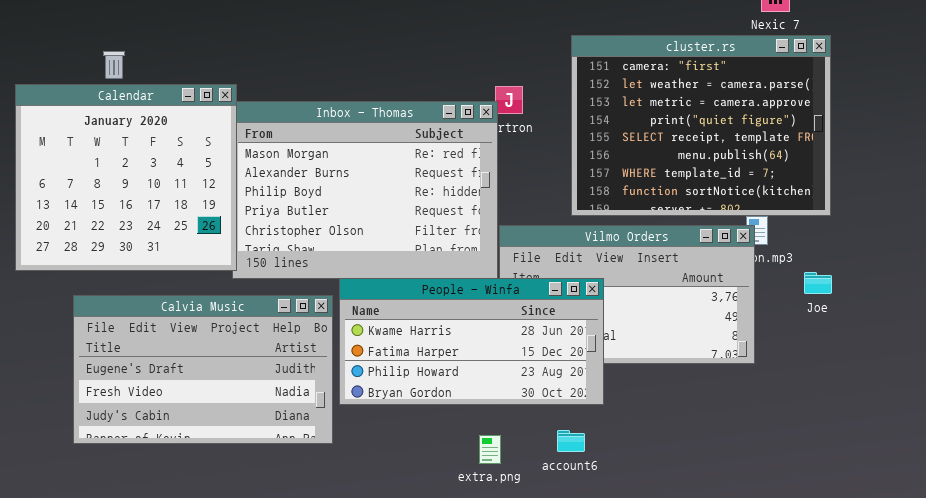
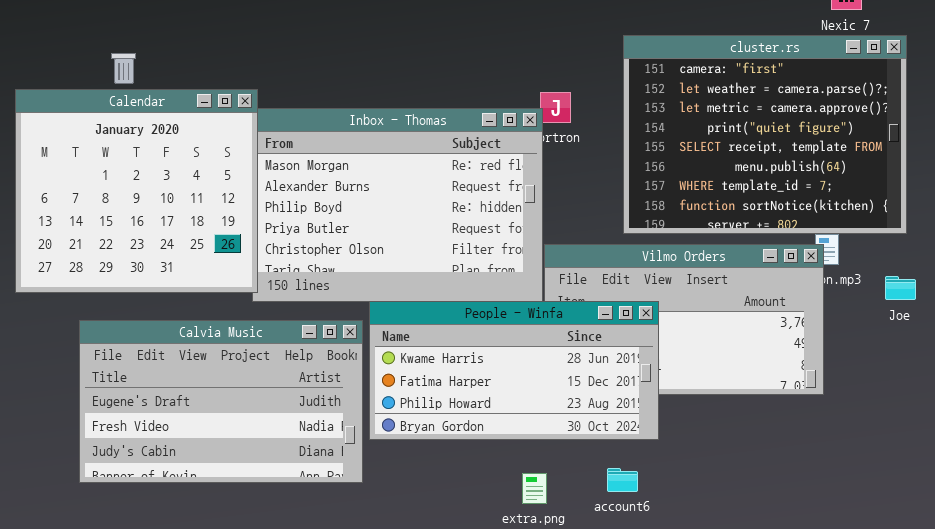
Joe: [804,272,832,294] -> [885,276,916,300], moved

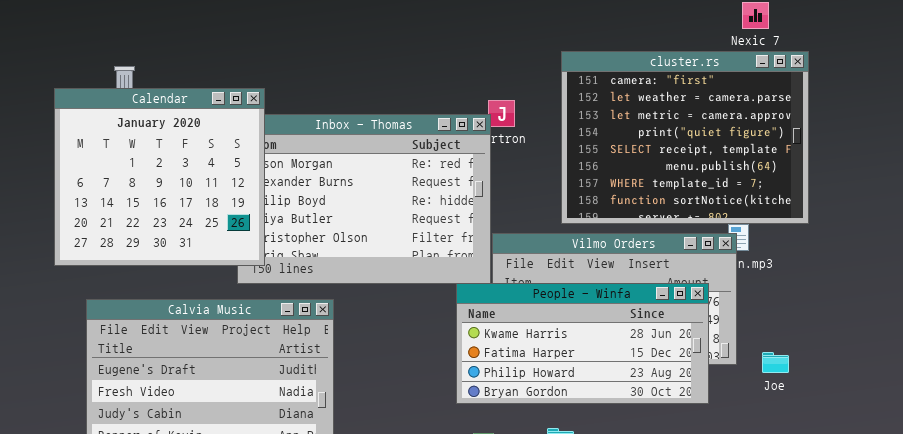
Calendar: [15,89,258,293] -> [54,88,265,266], moved
Joe: [885,276,916,300] -> [762,352,789,373], moved
People - Winfa: [369,301,659,440] -> [456,283,709,404], moved

